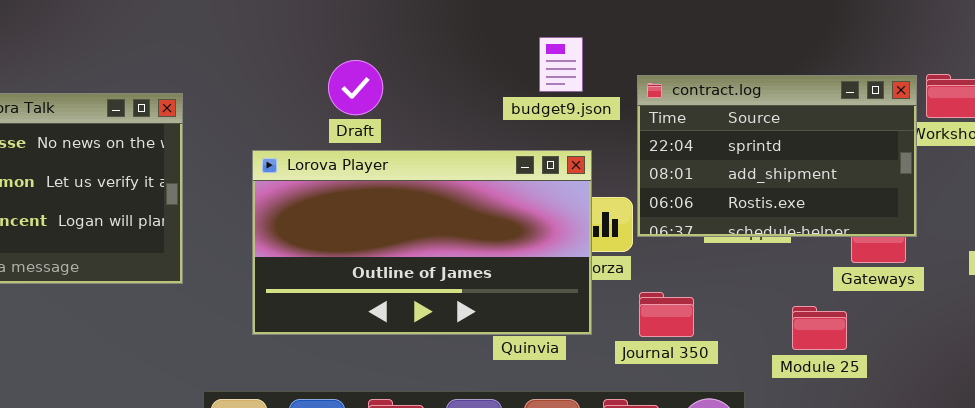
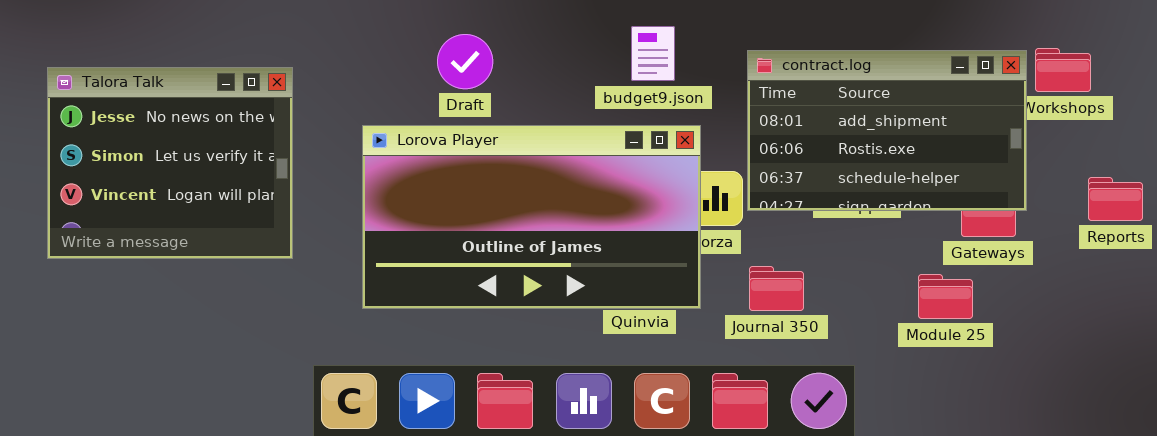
budget9.json: [539,37,583,92] -> [631,26,675,81], moved
contract.log: [637,75,917,237] -> [747,50,1027,211], scrolled down 1 row
Module 25: [792,306,847,350] -> [918,274,973,319], moved

